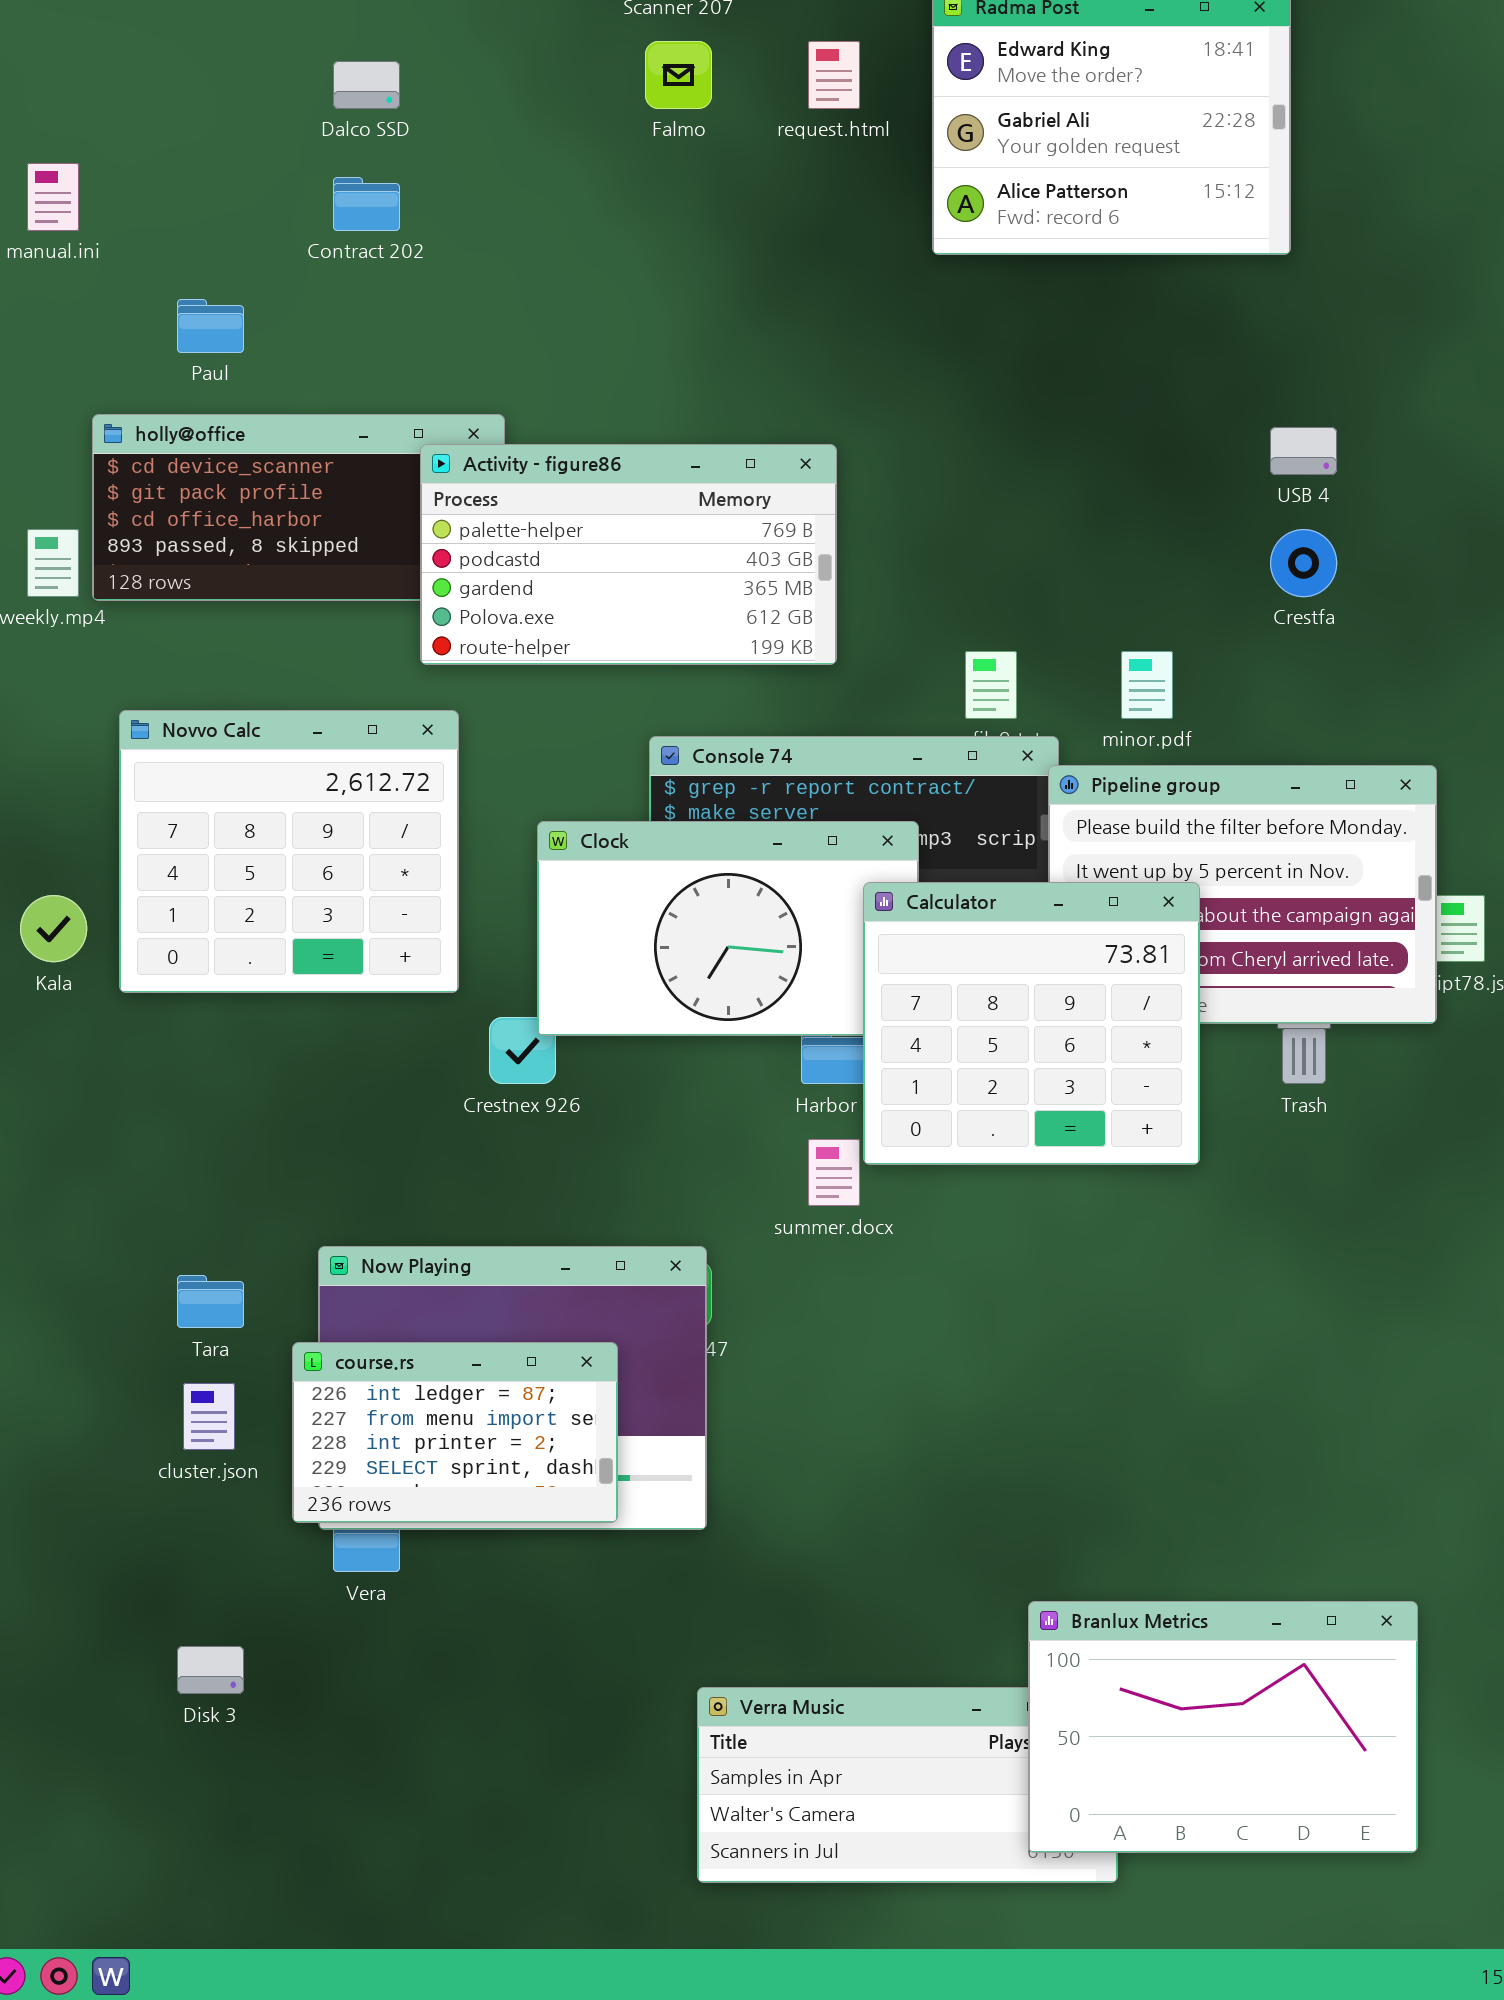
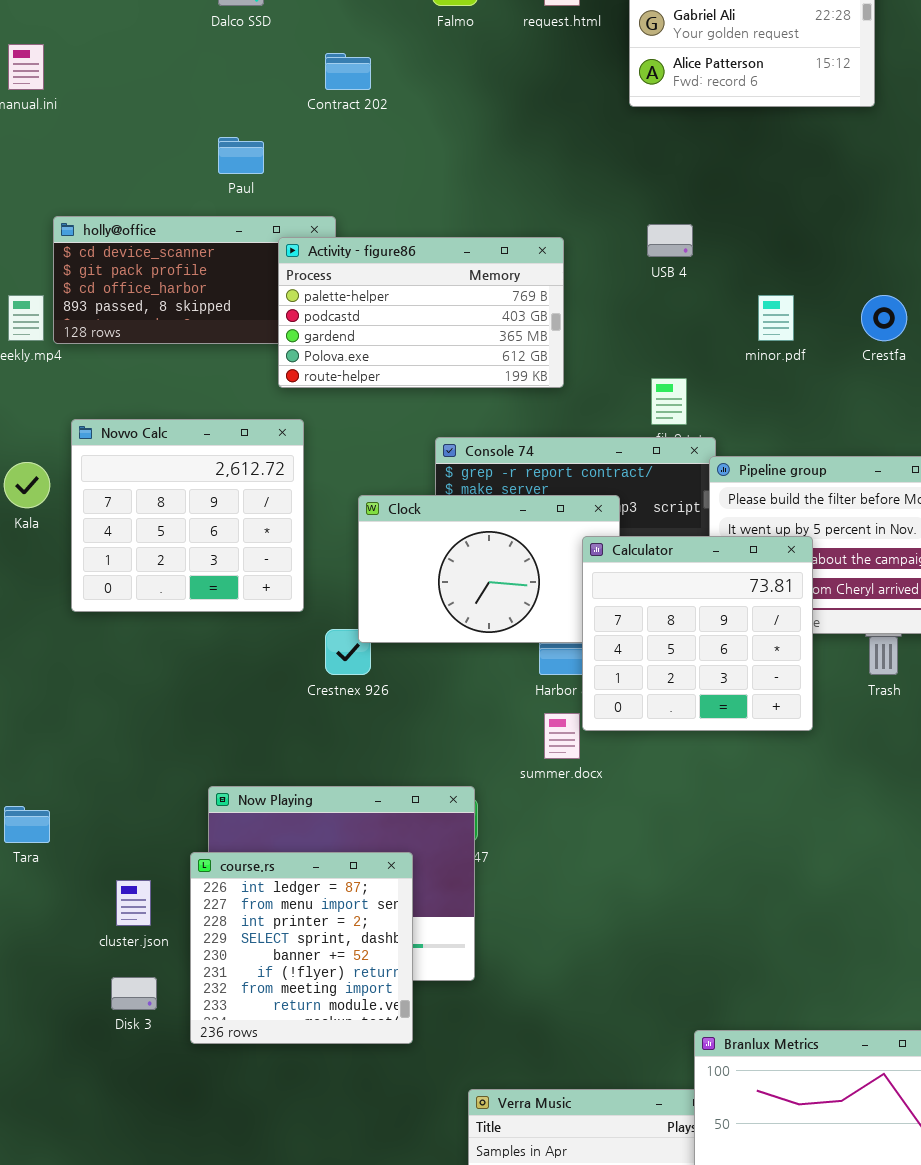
Contract 202: [333,177,400,231] -> [325,53,371,90], moved
Paul: [177,299,244,353] -> [218,137,264,174], moved
USB 4: [1270,427,1337,475] -> [647,224,693,257], moved
minor.pdf: [1121,651,1173,719] -> [758,295,794,341], moved
Kala: [20,895,87,962] -> [4,462,50,508], moved
Tara: [177,1275,244,1328] -> [4,806,50,843], moved
course.rs: [292,1342,618,1523] -> [190,852,413,1044], resized
Disk 3: [177,1646,244,1694] -> [111,977,157,1010], moved

